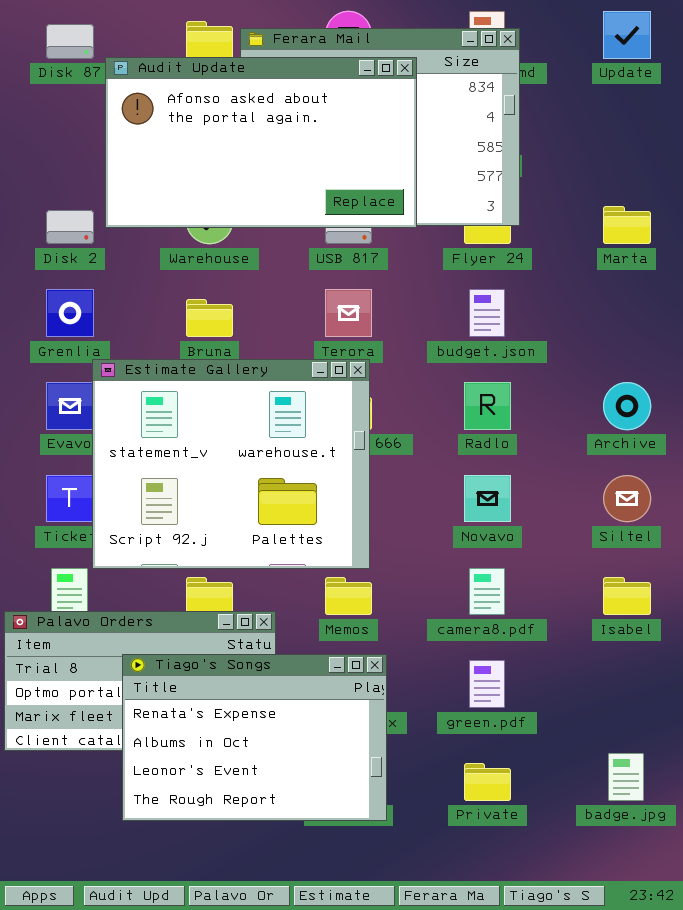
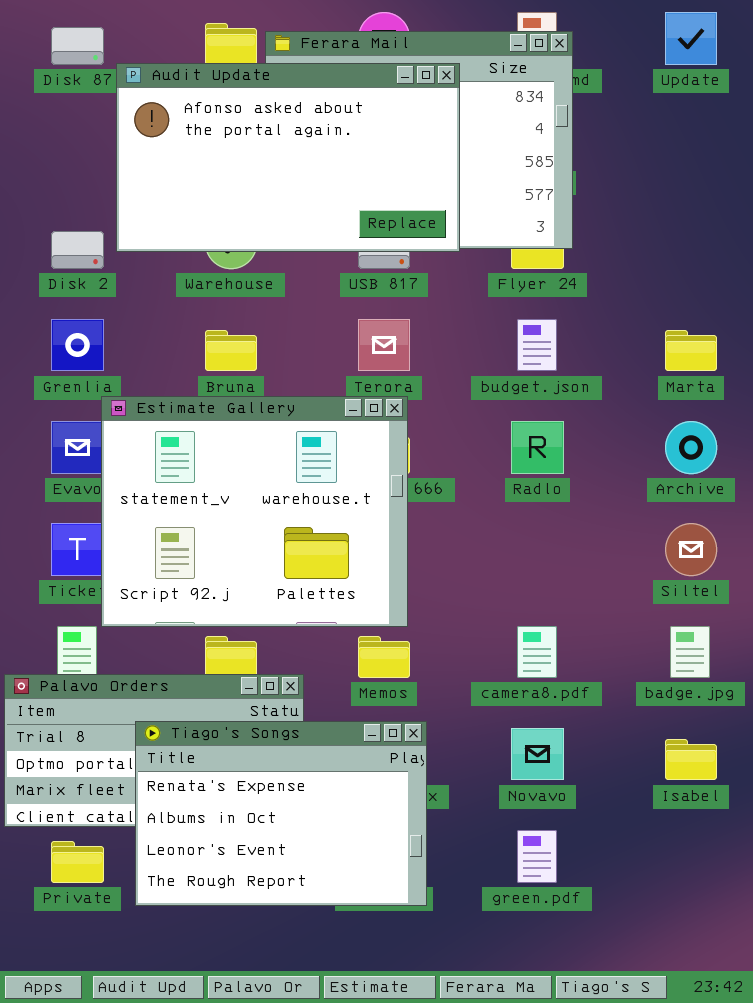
Marta: [603,206,651,244] -> [665,330,717,371], moved
Novavo: [464,475,511,522] -> [511,728,564,780], moved
Isabel: [603,577,651,615] -> [665,739,717,780], moved
green.pdf: [469,660,505,708] -> [517,830,557,883], moved
badge.jpg: [608,753,644,801] -> [670,626,710,678], moved
Private: [464,763,511,801] -> [51,841,104,883], moved

